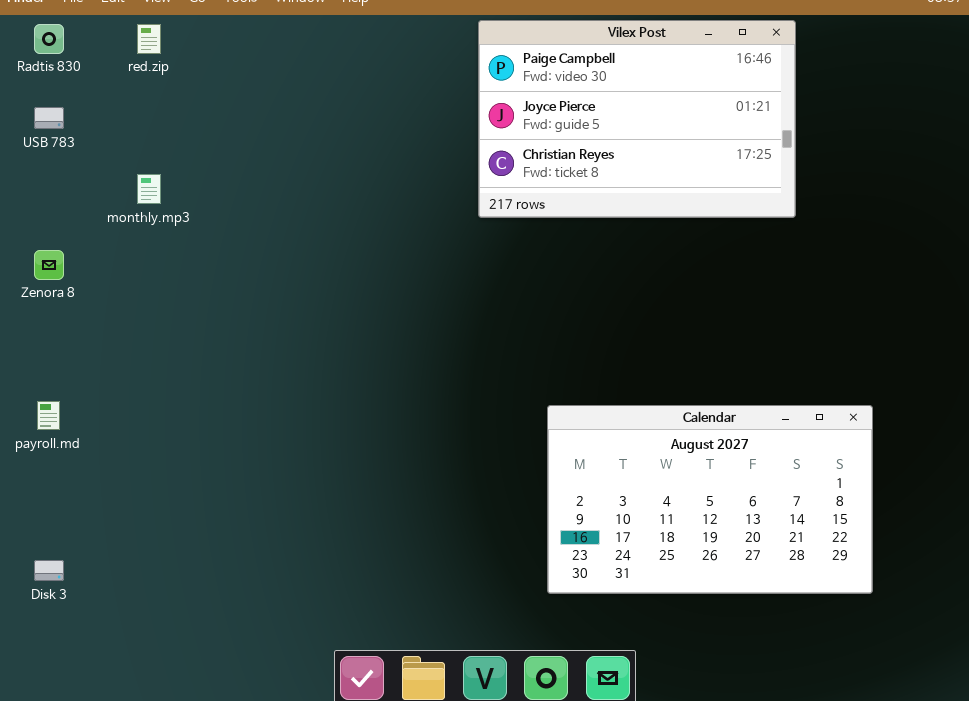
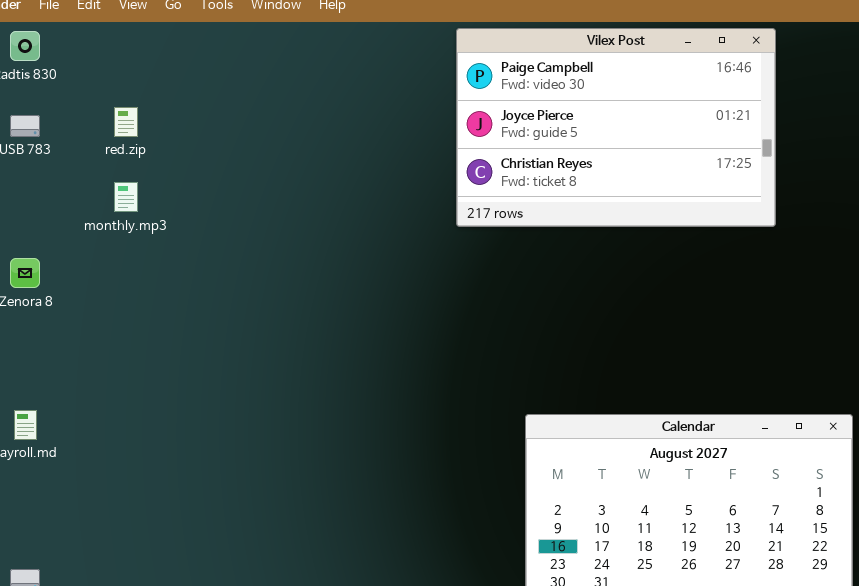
red.zip: [137,24,161,54] -> [114,107,138,137], moved

